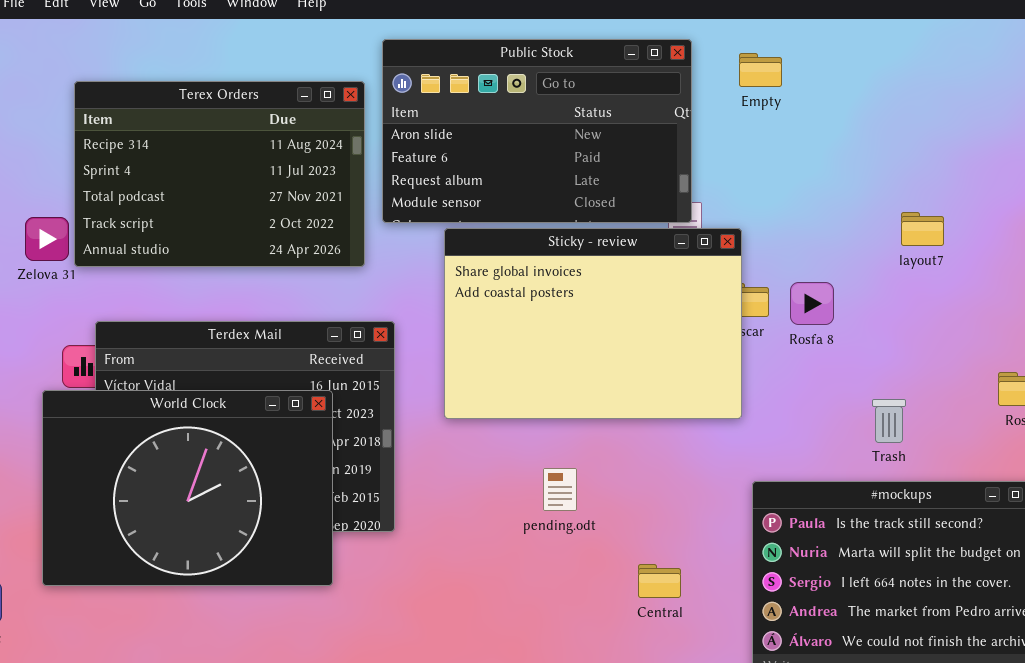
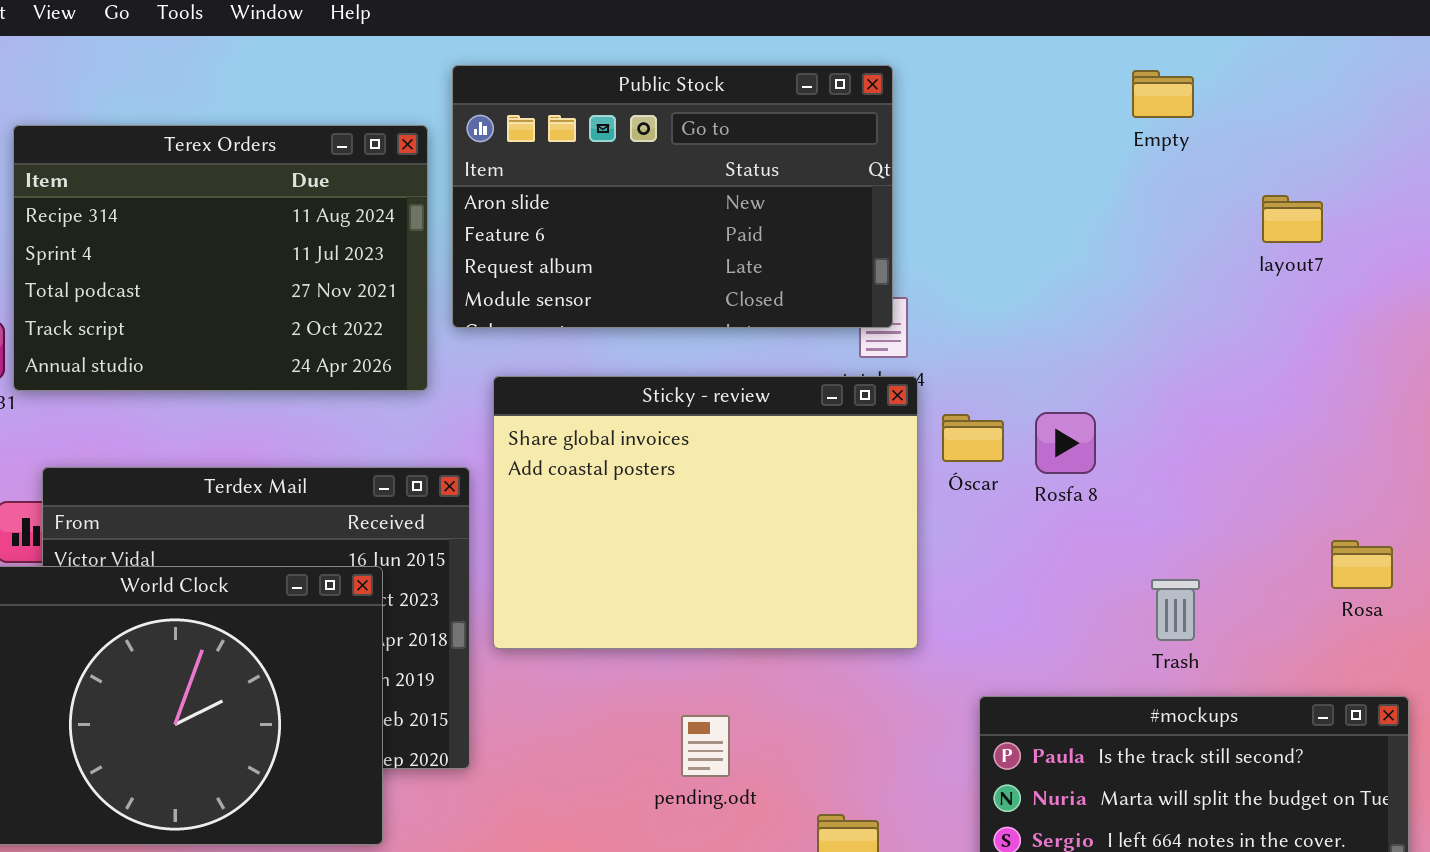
Empty: [739,53,782,87] -> [1132,70,1194,118], moved
layout7: [901,212,944,246] -> [1262,195,1323,243], moved
Sticky - review: [444,228,742,419] -> [493,376,918,649], moved
pending.odt: [543,468,577,511] -> [681,715,730,777], moved

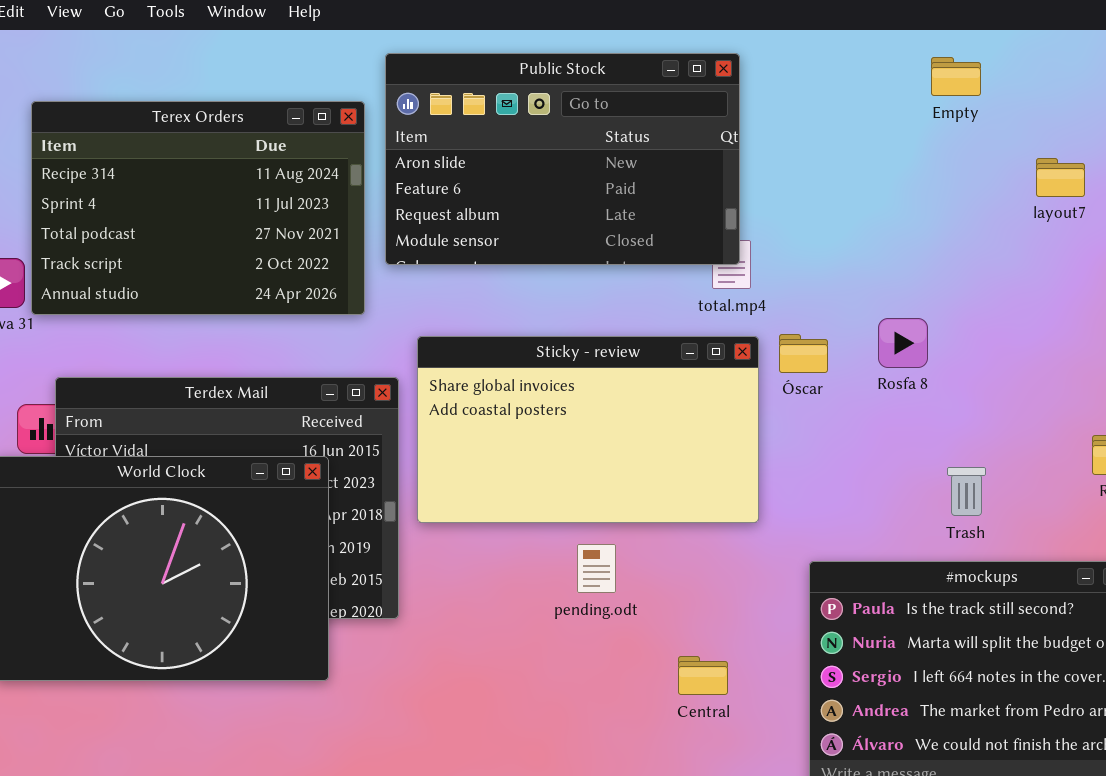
Sticky - review: [493,376,918,649] -> [417,336,759,523], resized
Rosfa 8: [1035,412,1096,474] -> [878,318,928,368], moved
pending.odt: [681,715,730,777] -> [577,544,616,593], moved

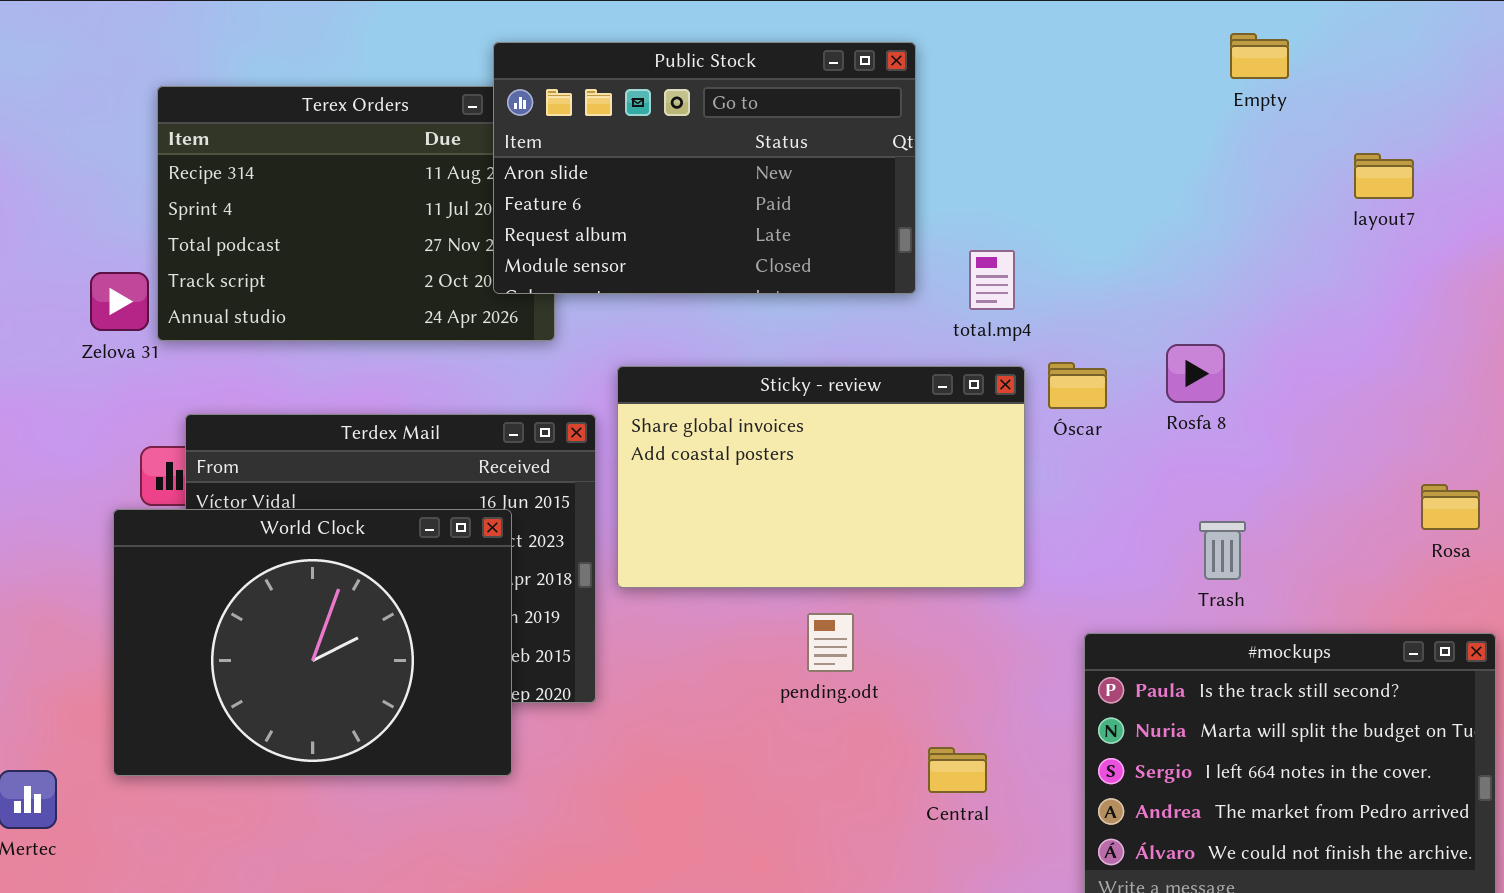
Public Stock: [385,53,740,265] -> [493,42,916,294], moved
Trash: [947,467,986,516] -> [1199,521,1246,580], moved

